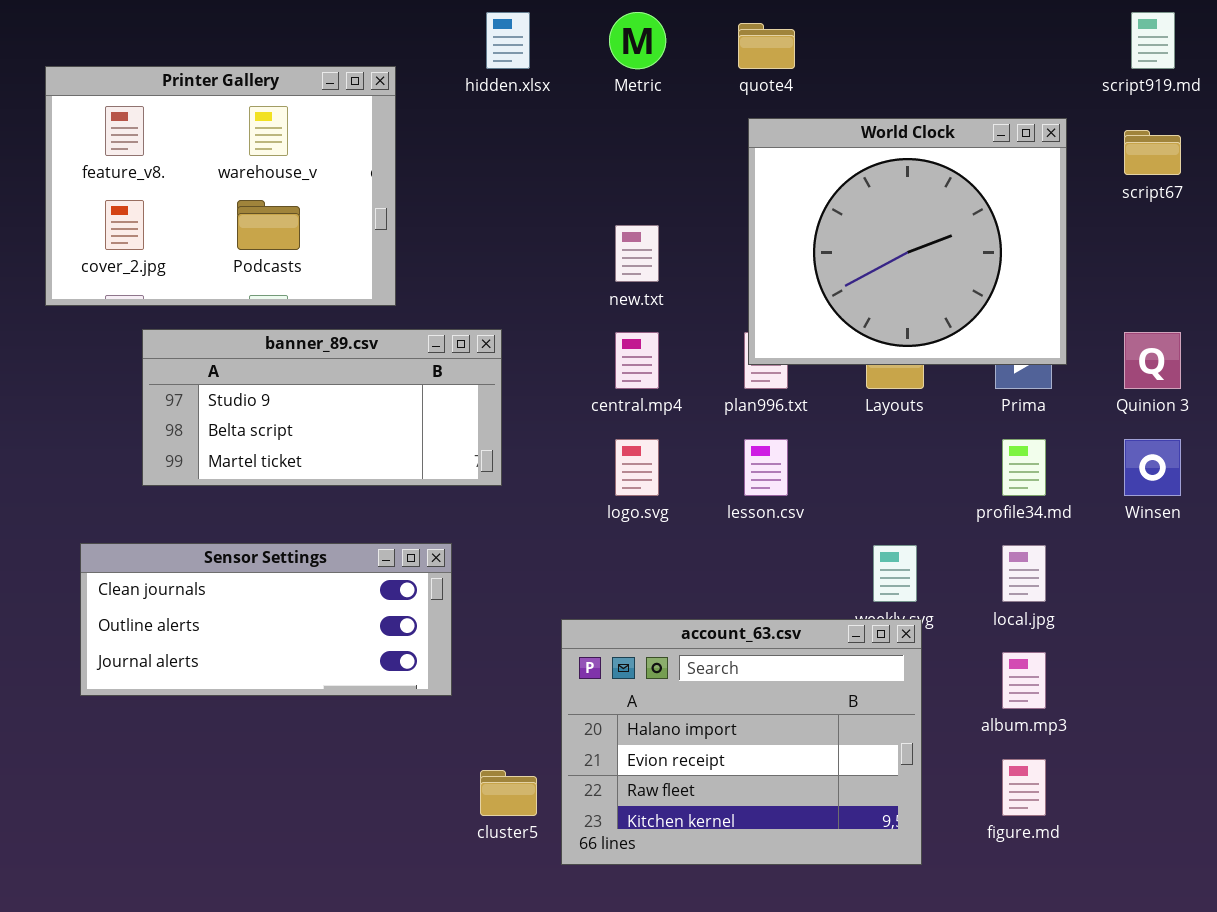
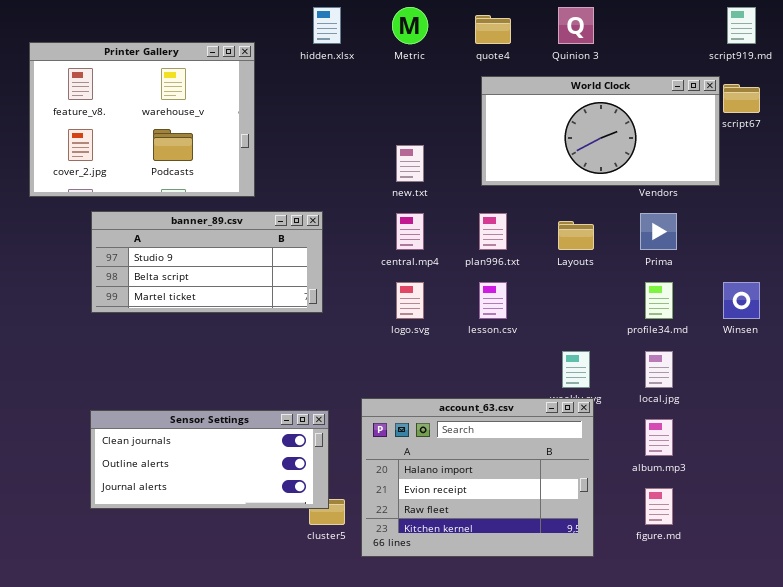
World Clock: [748,118,1067,365] -> [481,76,720,186], resized
Quinion 3: [1124,332,1181,389] -> [558,7,594,44], moved
Sensor Settings: [80,543,452,696] -> [90,410,329,509], moved

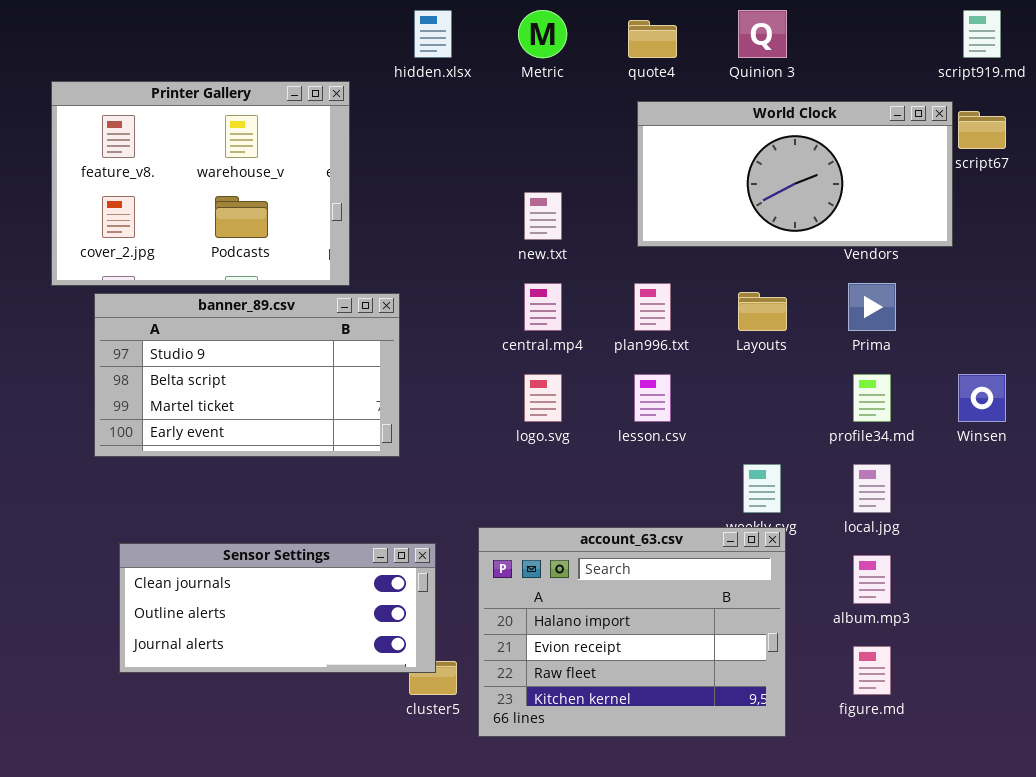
Printer Gallery: [29,42,255,197] -> [51,81,350,286], moved
banner_89.csv: [91,211,323,313] -> [94,293,400,457], moved, resized

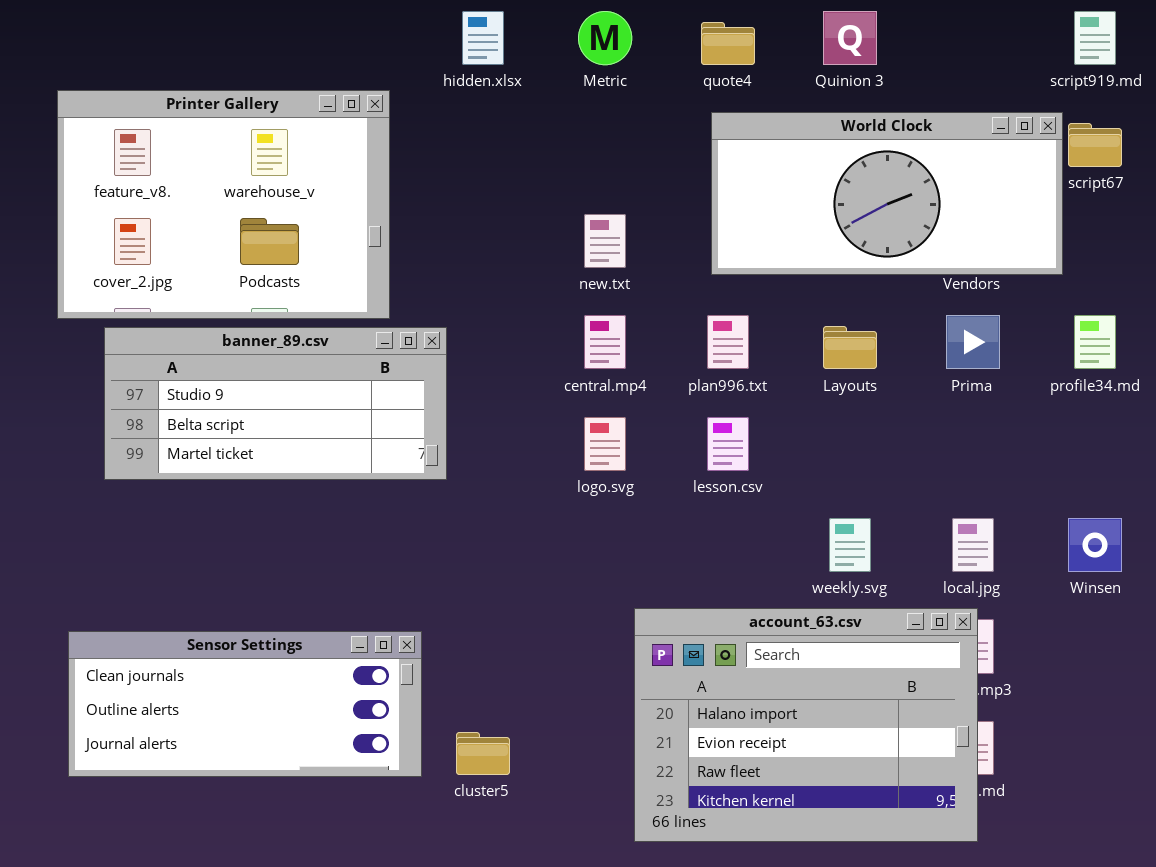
banner_89.csv: [94,293,400,457] -> [104,327,447,480], resized
profile34.md: [853,374,891,422] -> [1074,315,1116,369], moved
Winsen: [958,374,1006,422] -> [1068,518,1122,572], moved
account_63.csv: [478,527,786,737] -> [634,608,978,842], moved
Sensor Settings: [119,543,436,673] -> [68,631,422,777], moved

